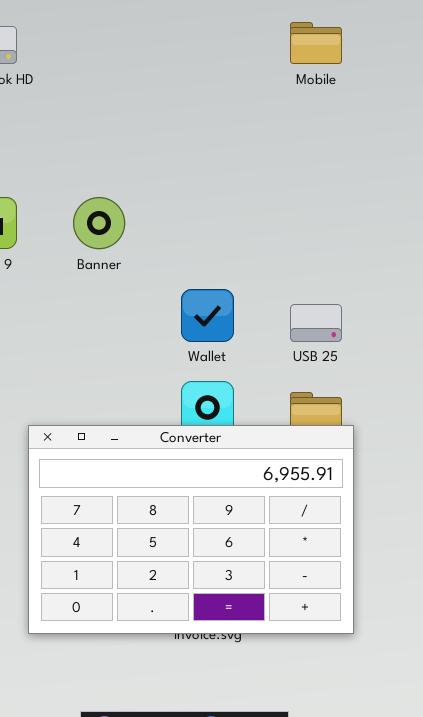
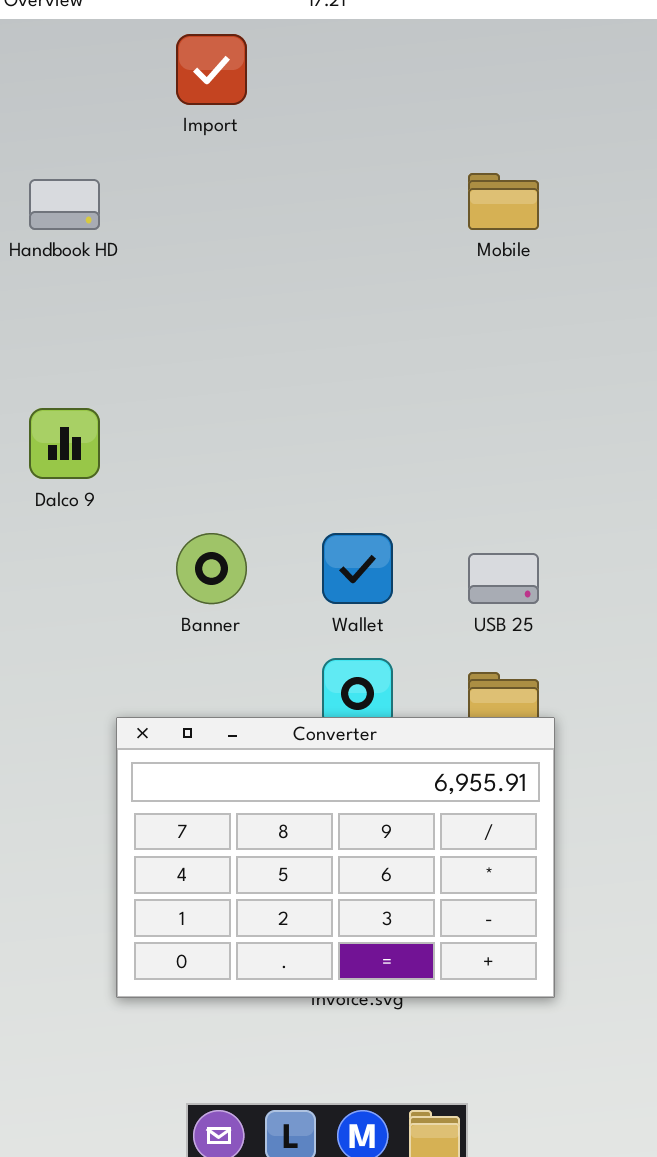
Banner: [73,197,125,249] -> [176,533,247,604], moved

